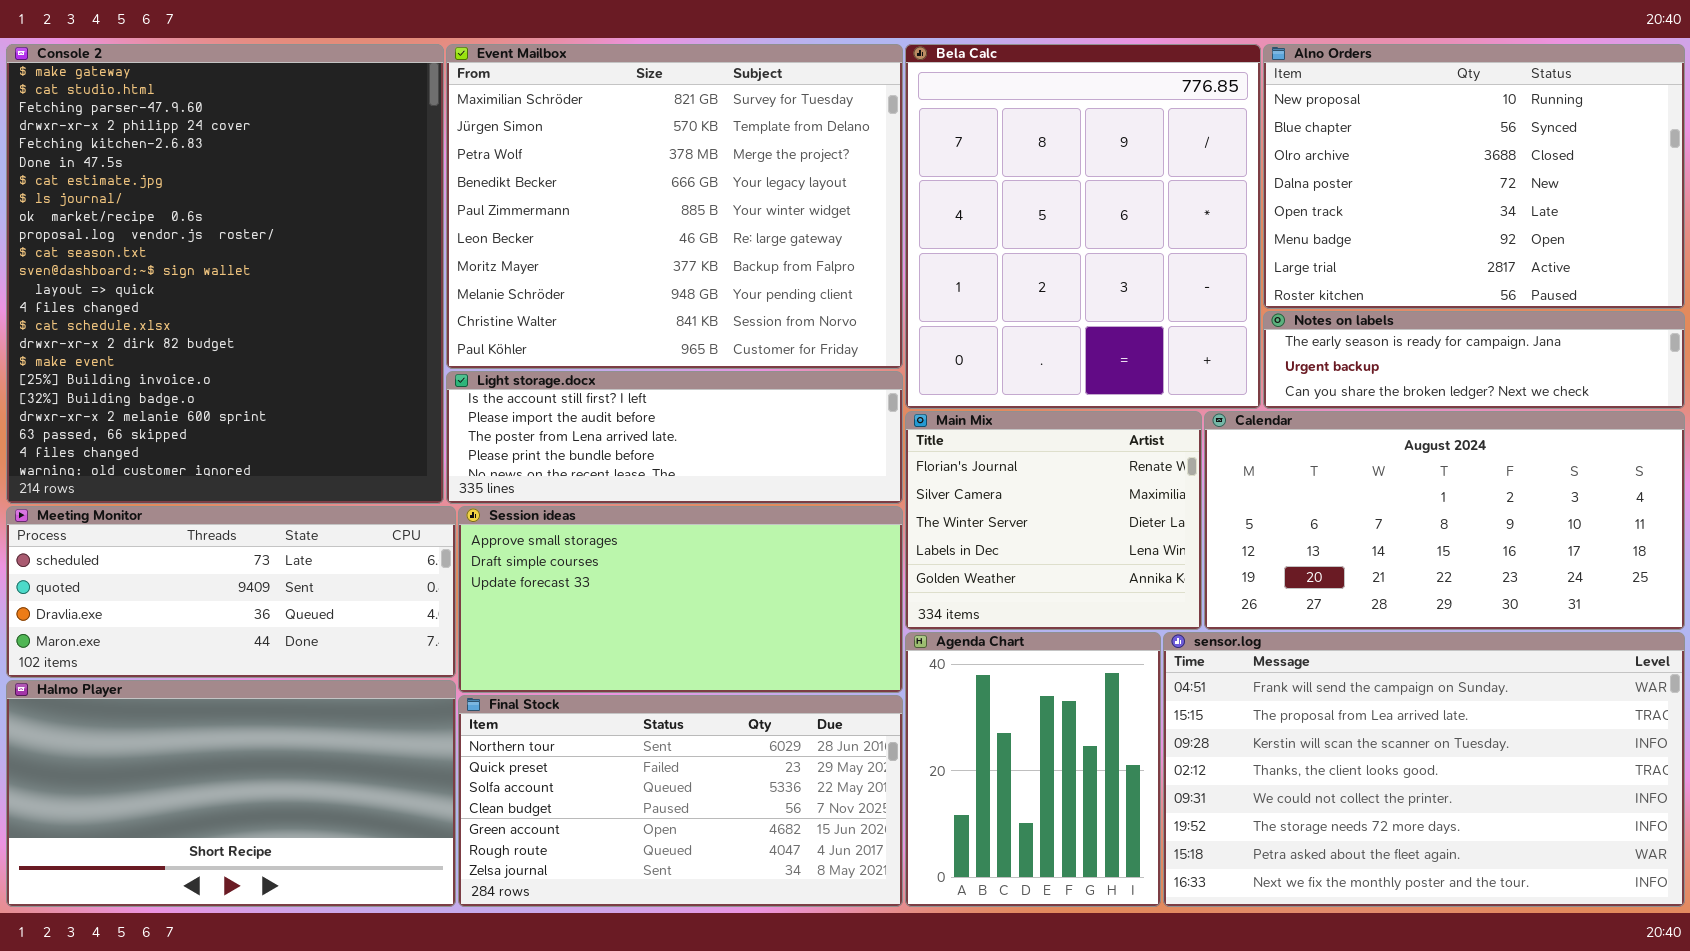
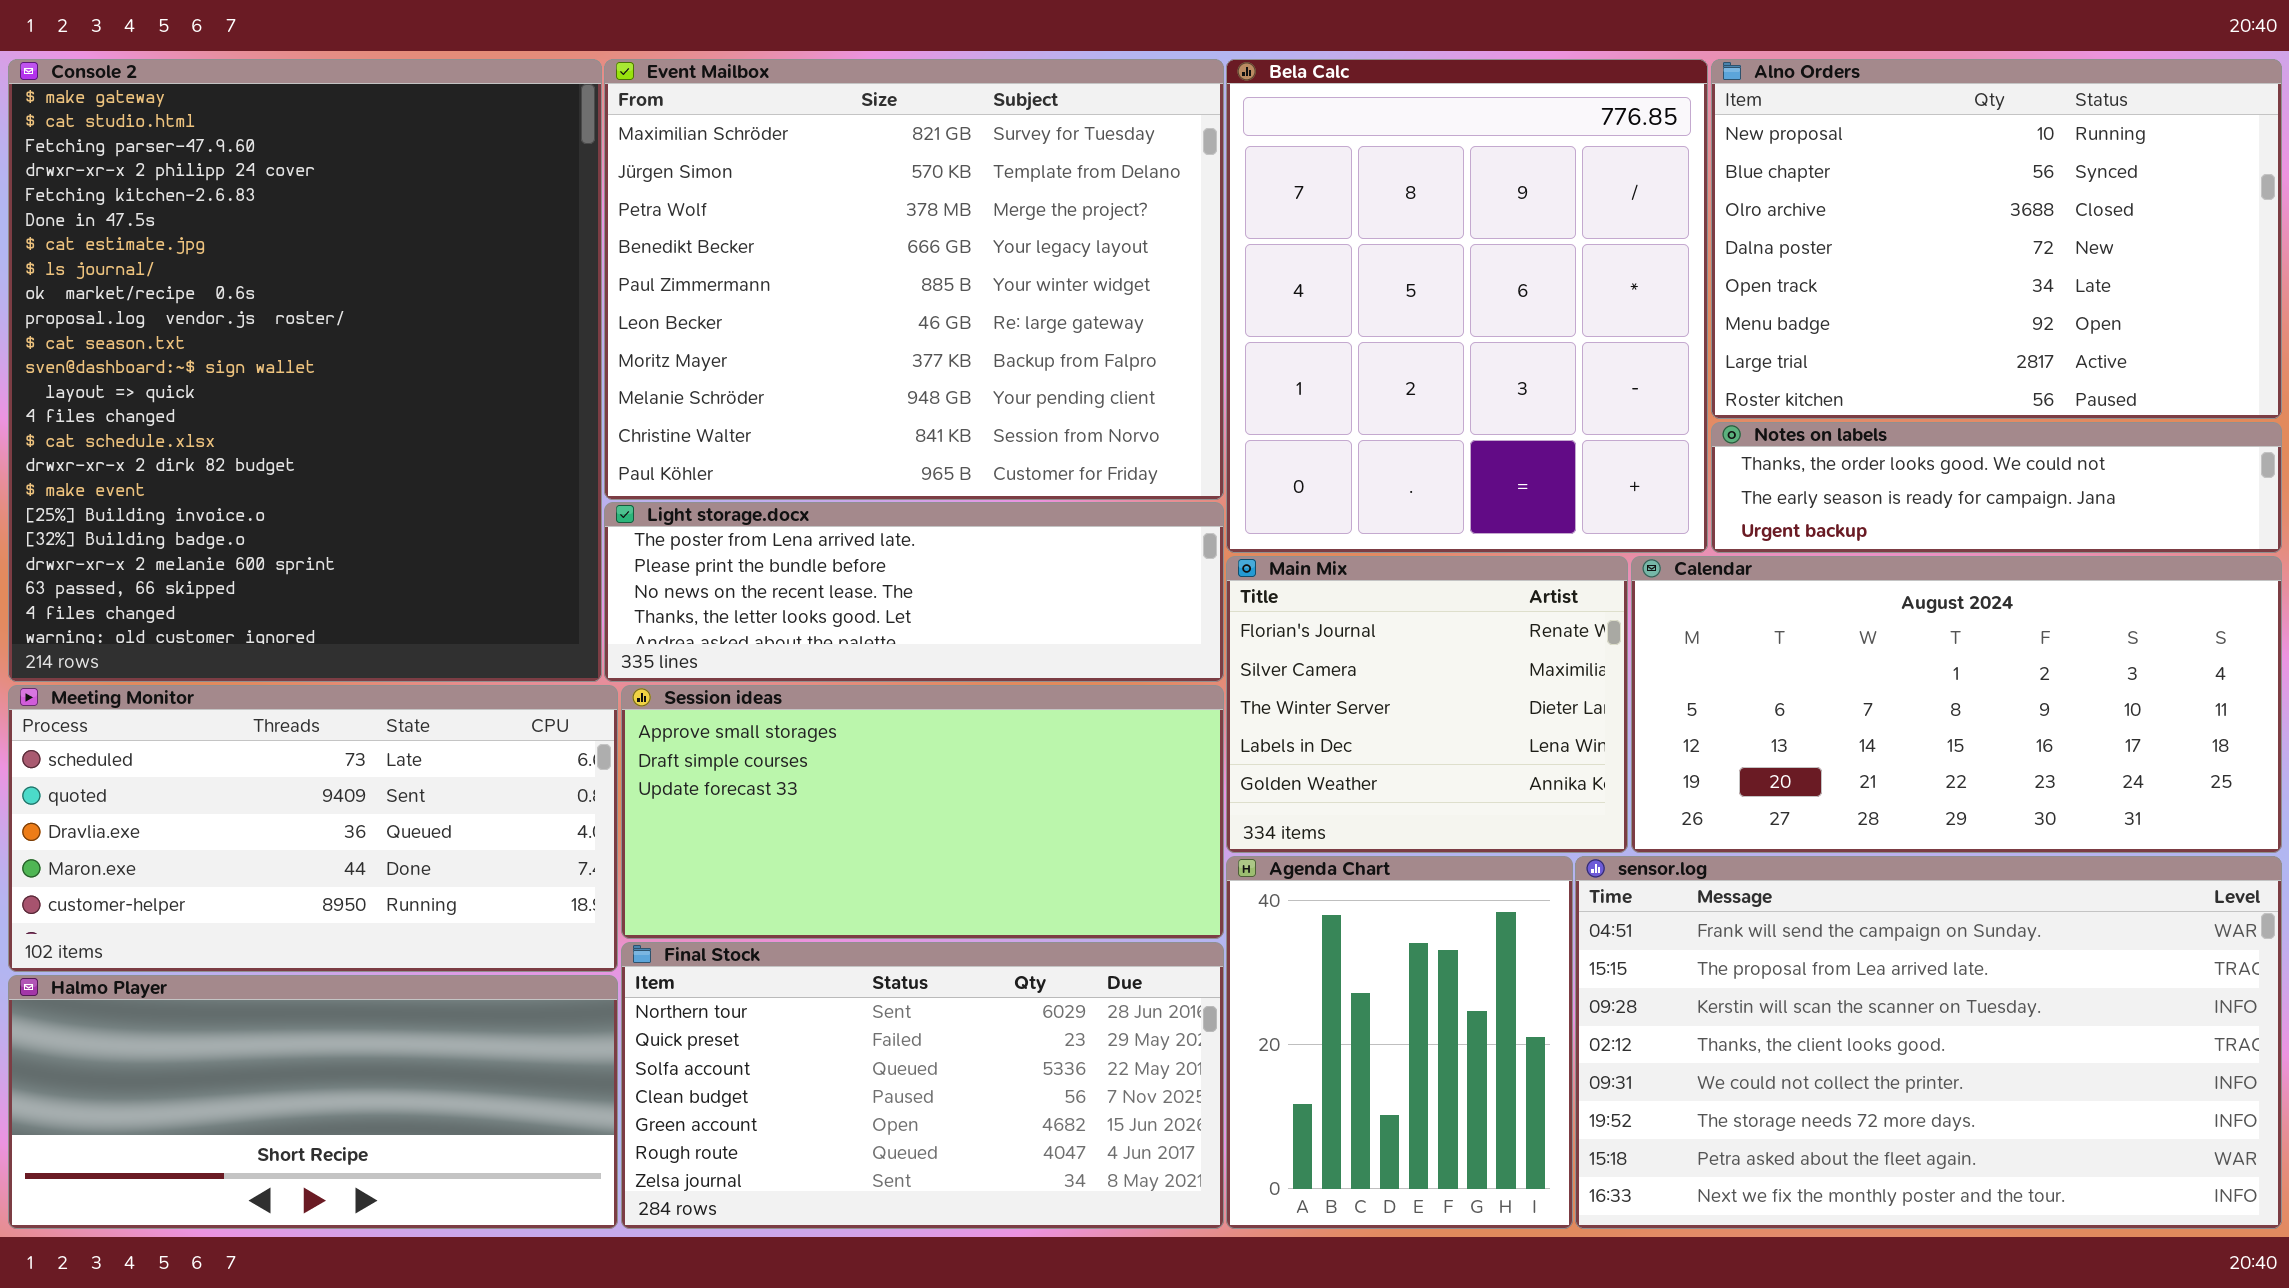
Notes on labels: [1263,311,1685,409] -> [1711,422,2282,553], scrolled up 1 row
Light storage.docx: [446,371,903,504] -> [604,502,1224,682], scrolled down 2 rows
Meeting Monitor: [6,506,456,678] -> [8,685,618,972], resized
Halmo Player: [6,680,456,907] -> [8,975,618,1229], resized

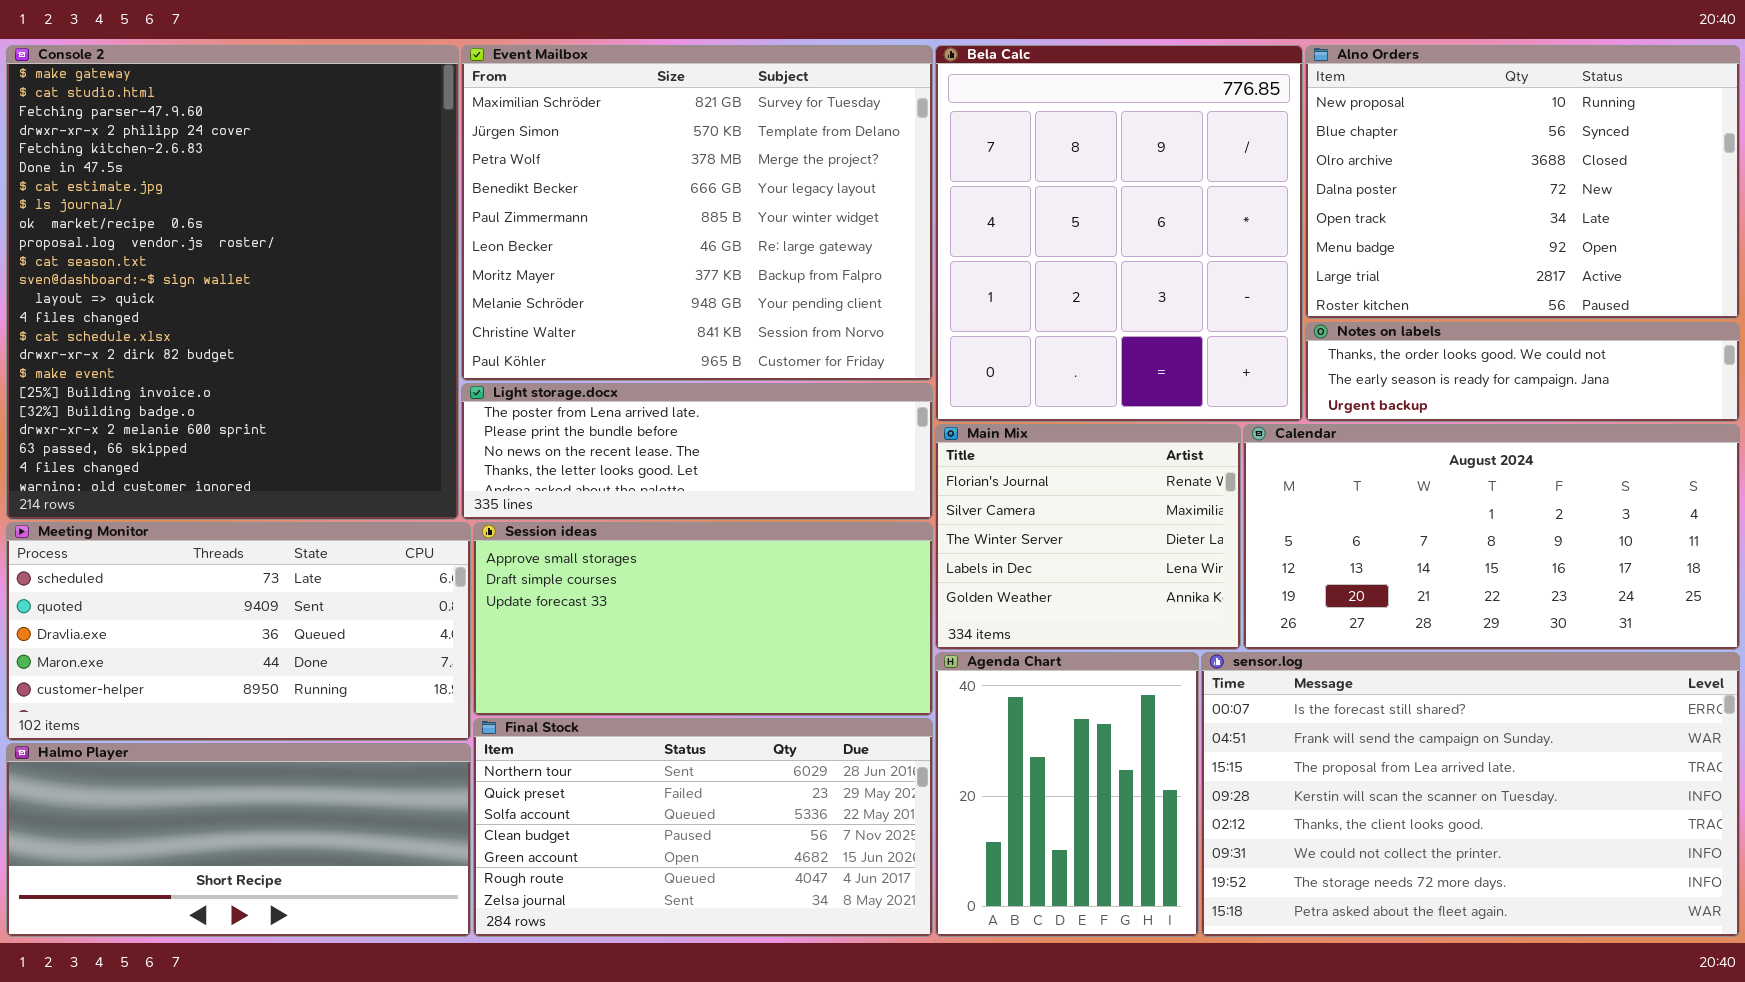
sensor.log: [1575,856,2282,1229] -> [1201,652,1740,937], scrolled up 1 row

